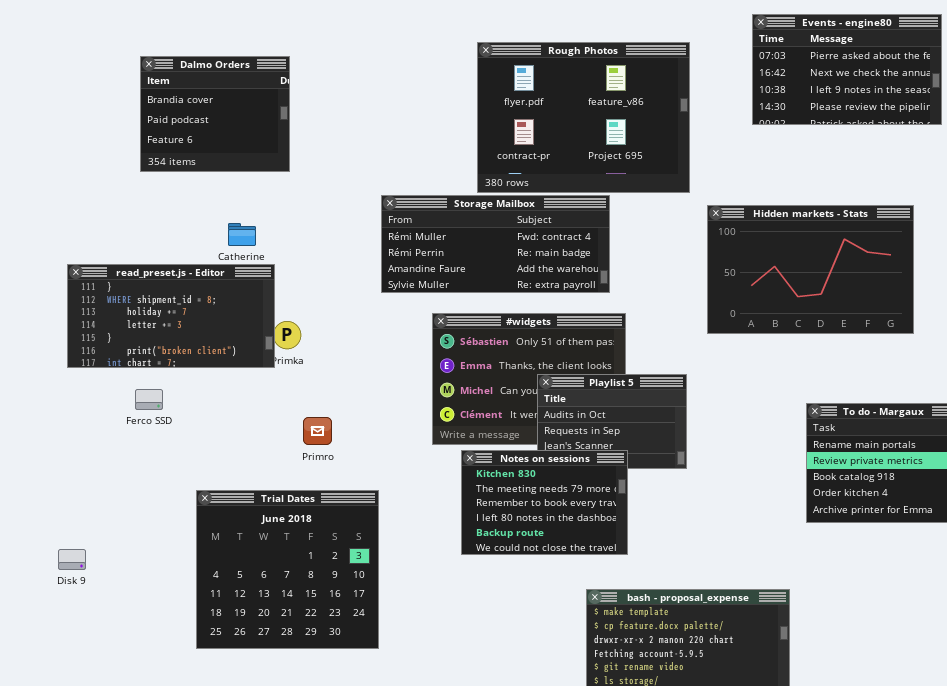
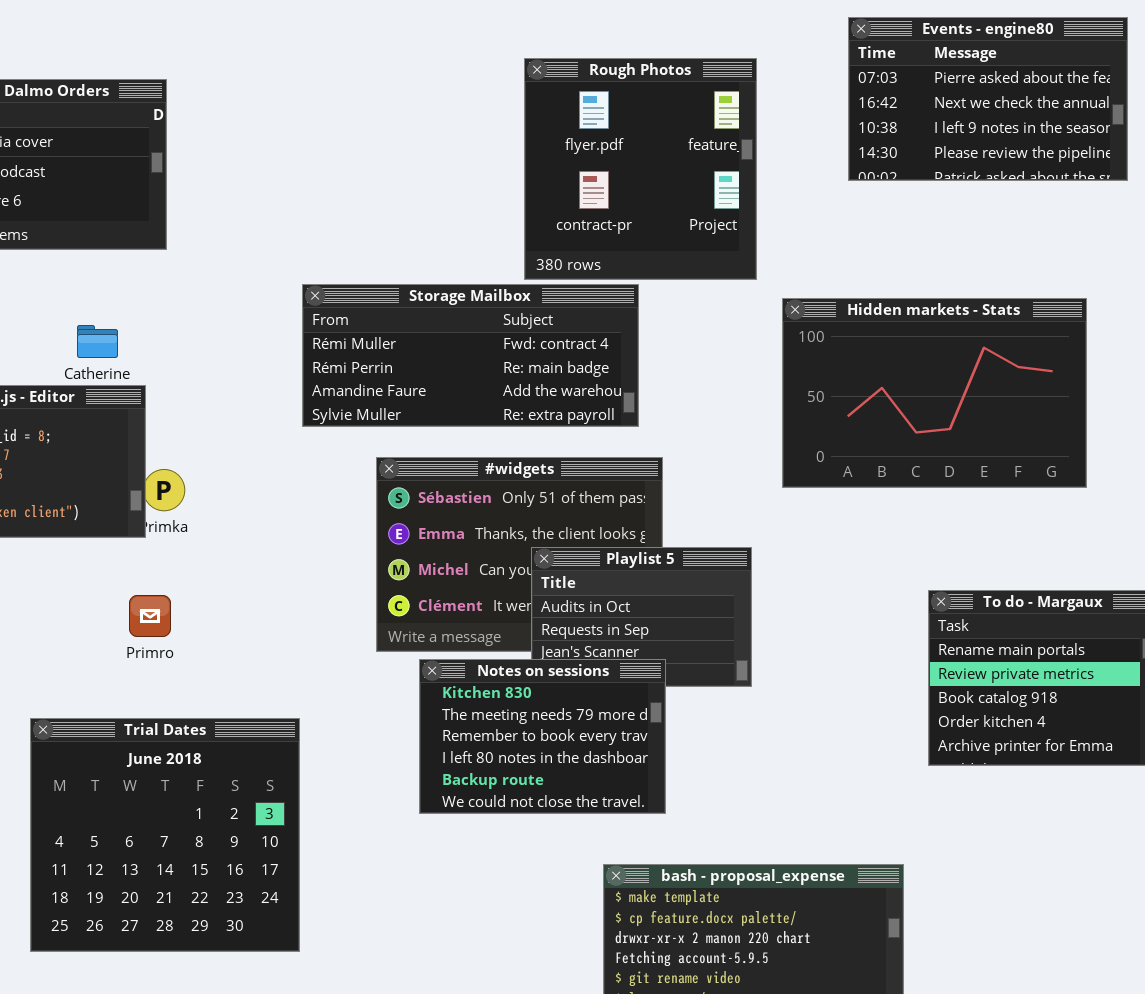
Rough Photos: [477,42,690,193] -> [524,58,757,280], resized
Primro: [303,417,332,445] -> [129,595,171,637], moved

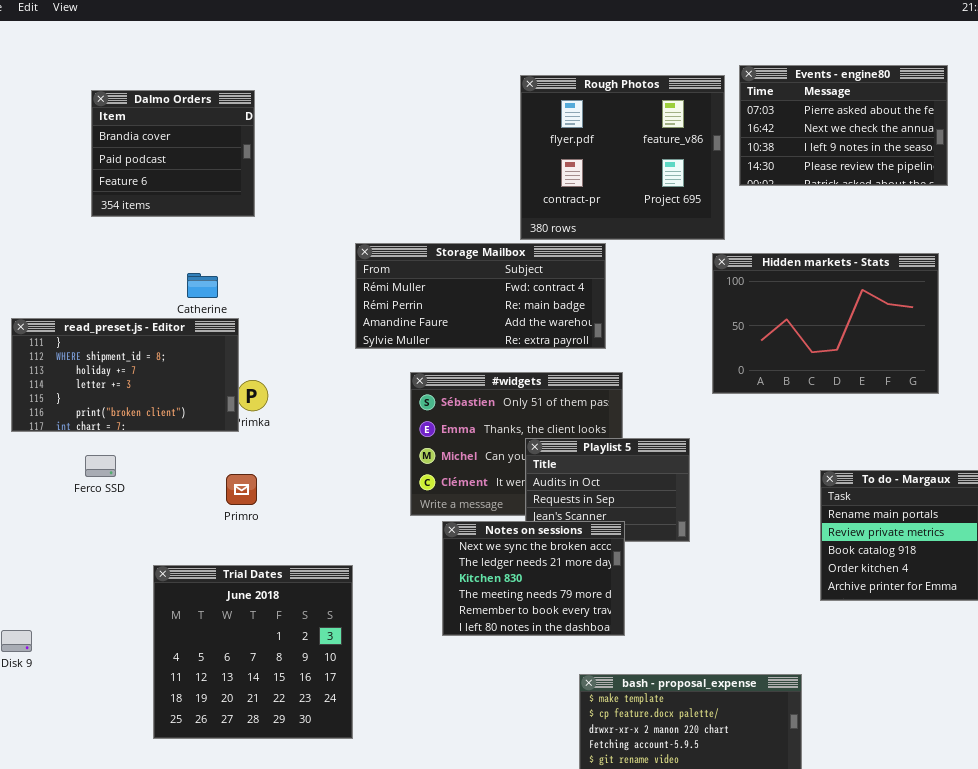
Events - engine80: [848,17,1128,181] -> [739,65,948,186], moved
Rough Photos: [524,58,757,280] -> [520,75,725,240], resized
Notes on sessions: [419,659,666,814] -> [442,521,625,636], scrolled up 2 rows

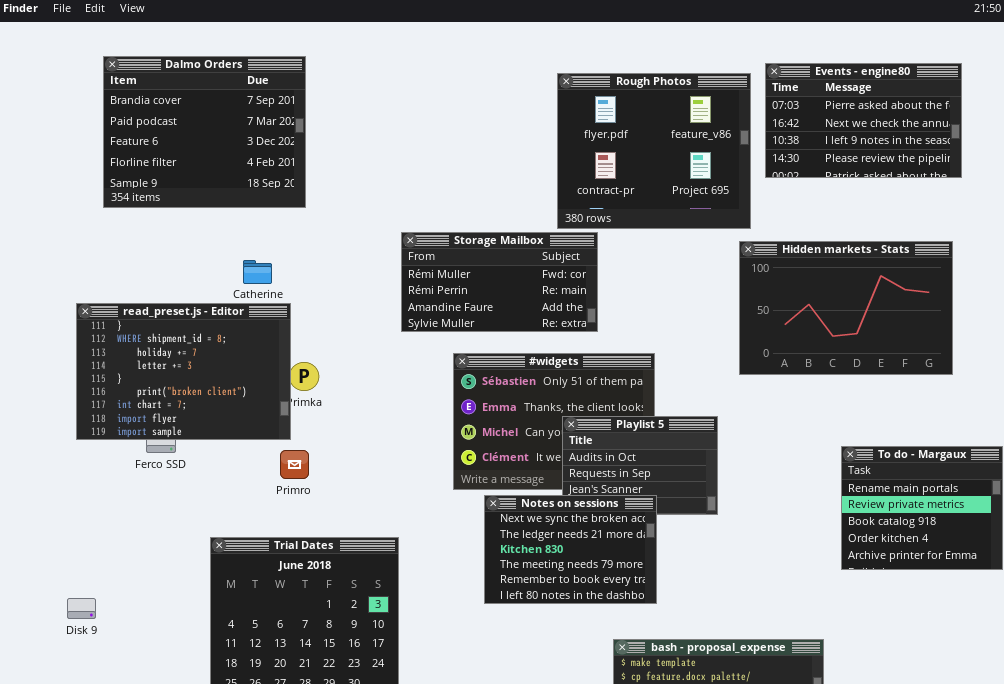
Dalmo Orders: [91,90,255,217] -> [103,56,306,208], resized
Storage Mailbox: [355,243,606,349] -> [401,232,598,332], resized
read_preset.js - Editor: [11,318,239,432] -> [76,303,291,440], resized

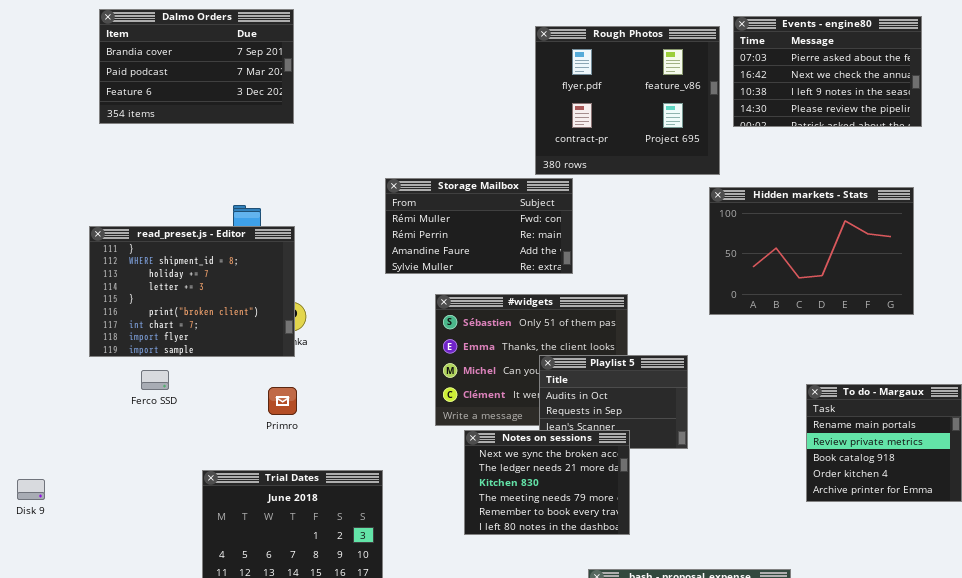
Dalmo Orders: [103,56,306,208] -> [99,9,294,124], resized
read_preset.js - Editor: [76,303,291,440] -> [89,226,295,357], moved
Disk 9: [67,598,96,619] -> [17,479,45,500], moved

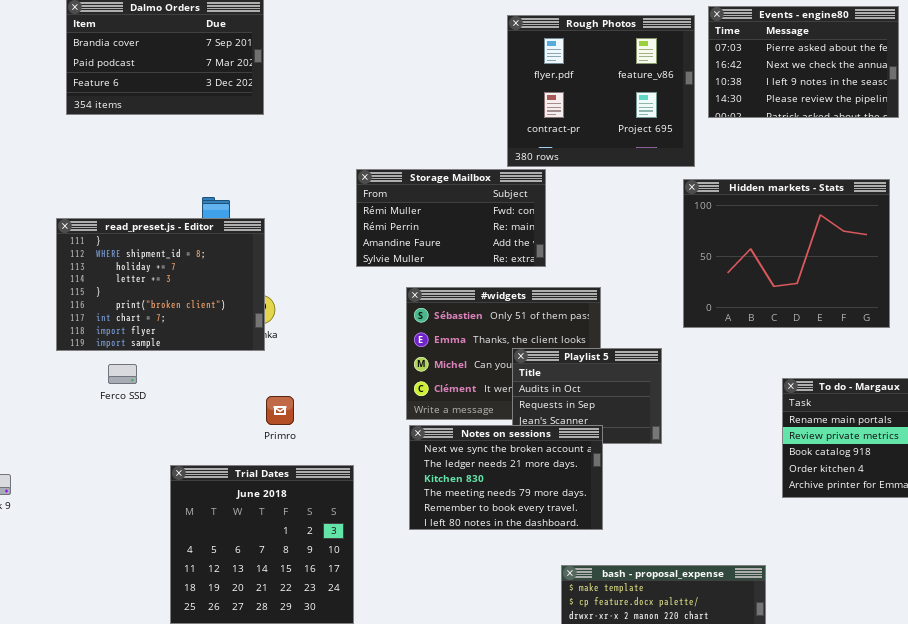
Hidden markets - Stats: [709,187,914,315] -> [683,179,890,328], resized
Primro: [268,387,297,415] -> [266,396,294,425], moved
Notes on sessions: [464,430,630,535] -> [409,425,603,530], resized

